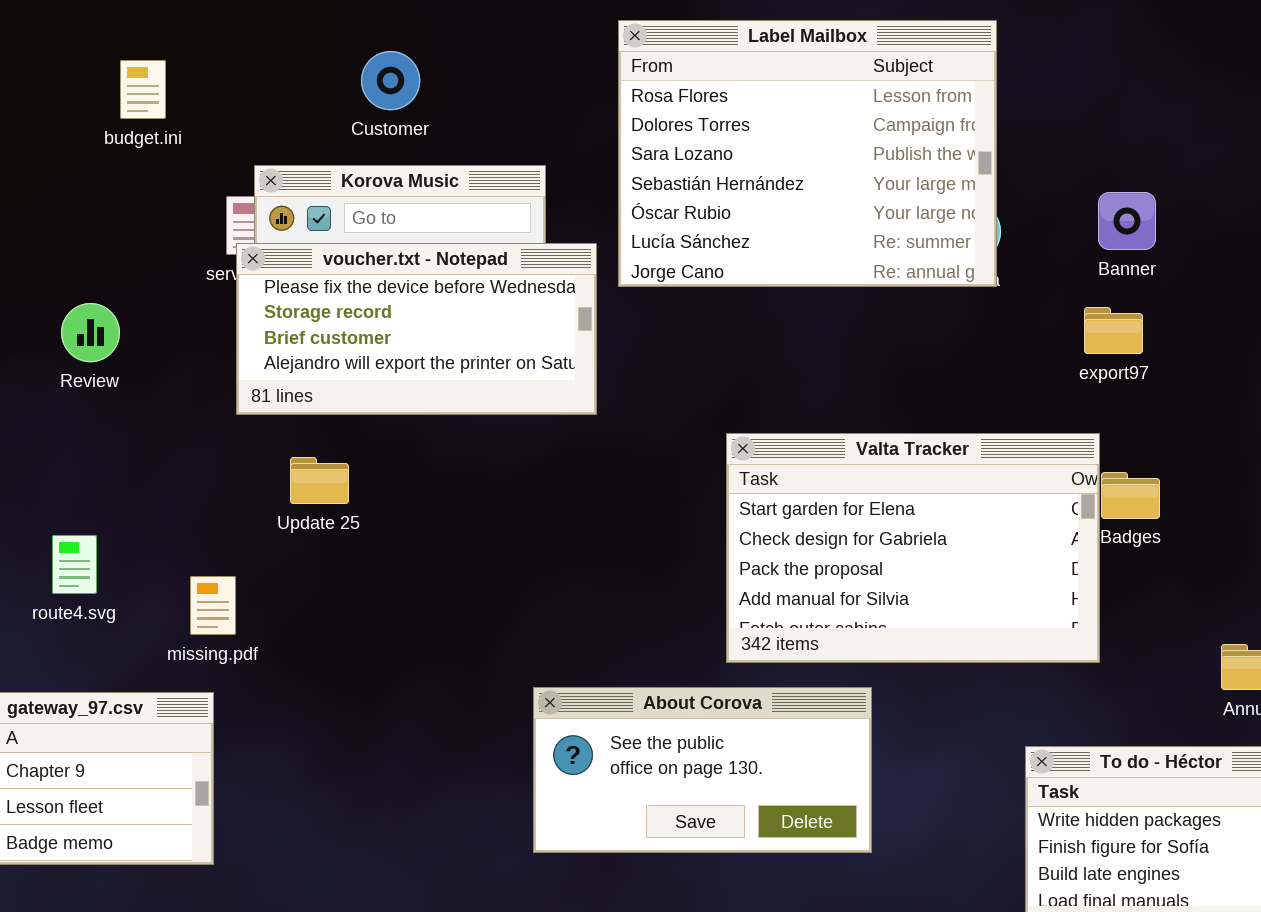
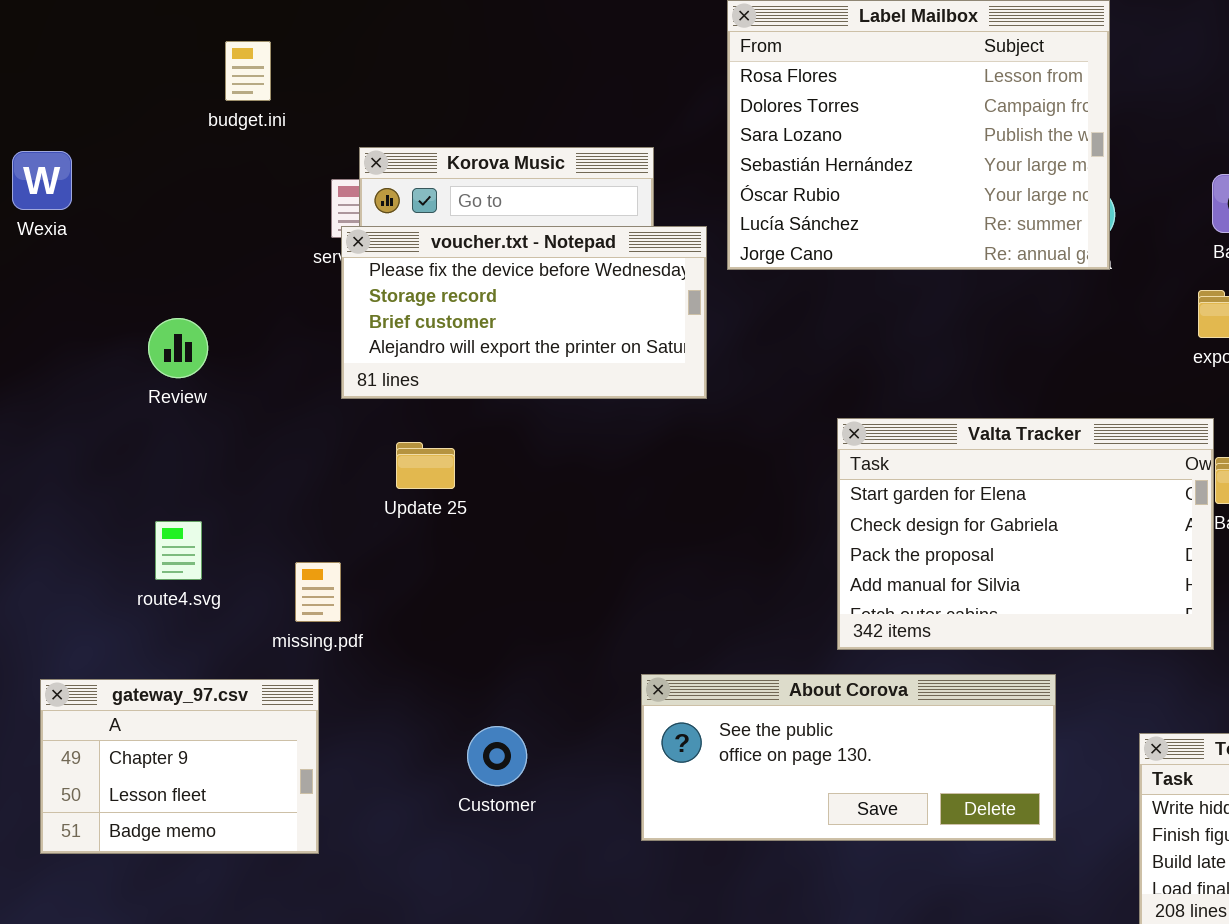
Customer: [361,51,420,110] -> [467,726,527,786], moved
Review: [61,303,120,362] -> [148,318,208,378], moved
About Corova: [533,687,872,853] -> [641,674,1056,841], resized

